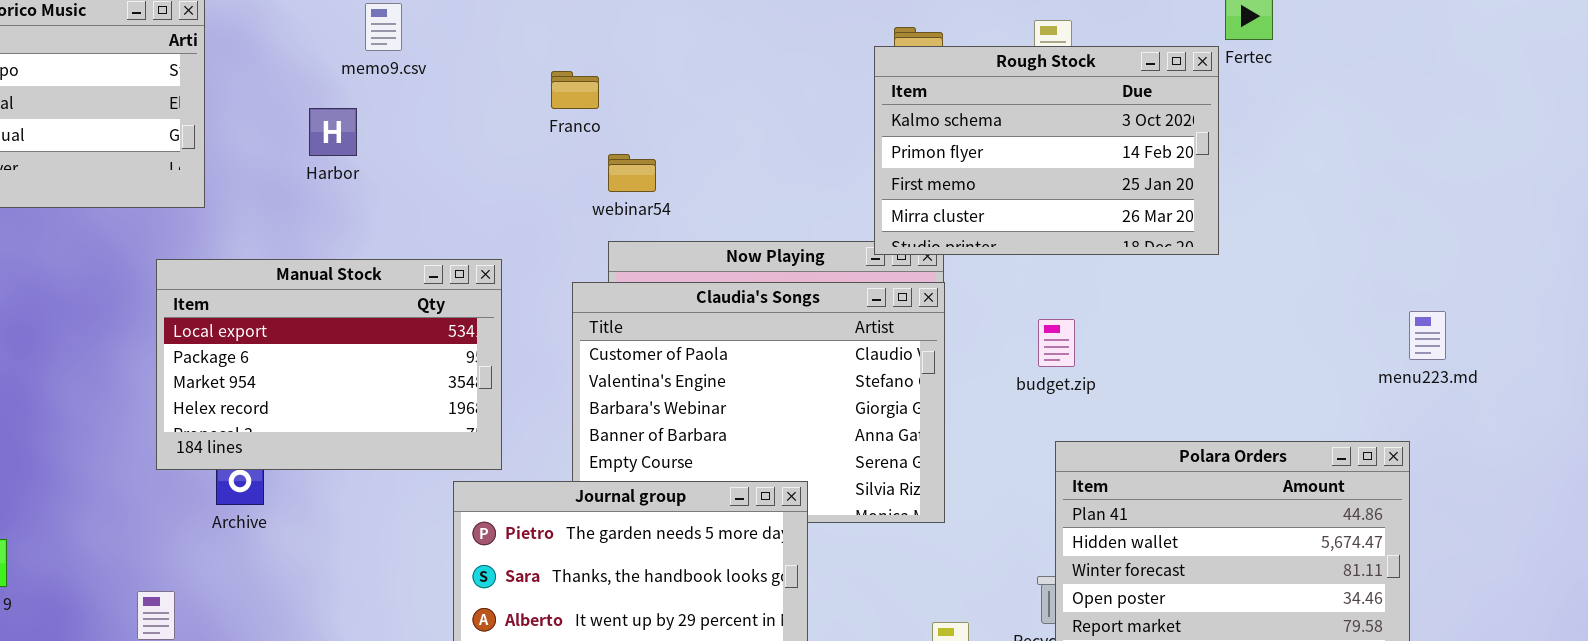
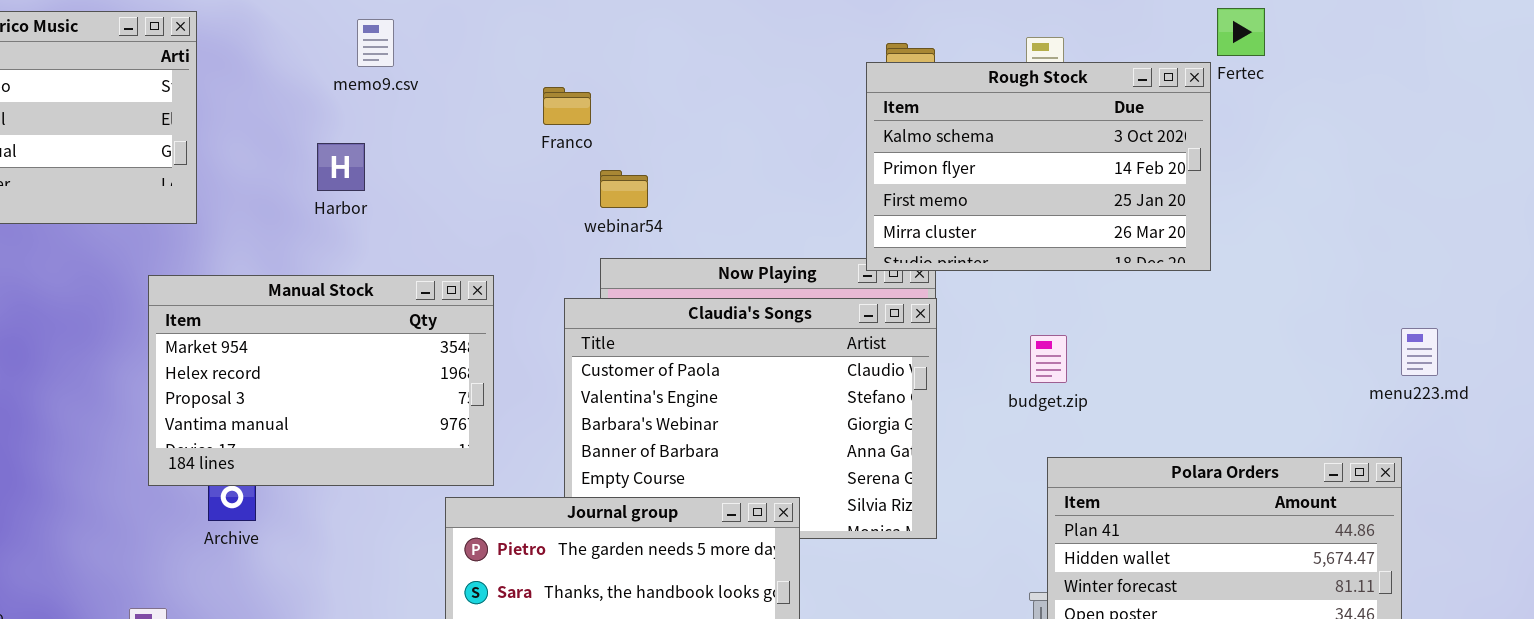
Harbor: [309,108,357,156] -> [317,143,365,191], moved
Manual Stock: [156,259,502,470] -> [148,275,494,486], scrolled down 2 rows

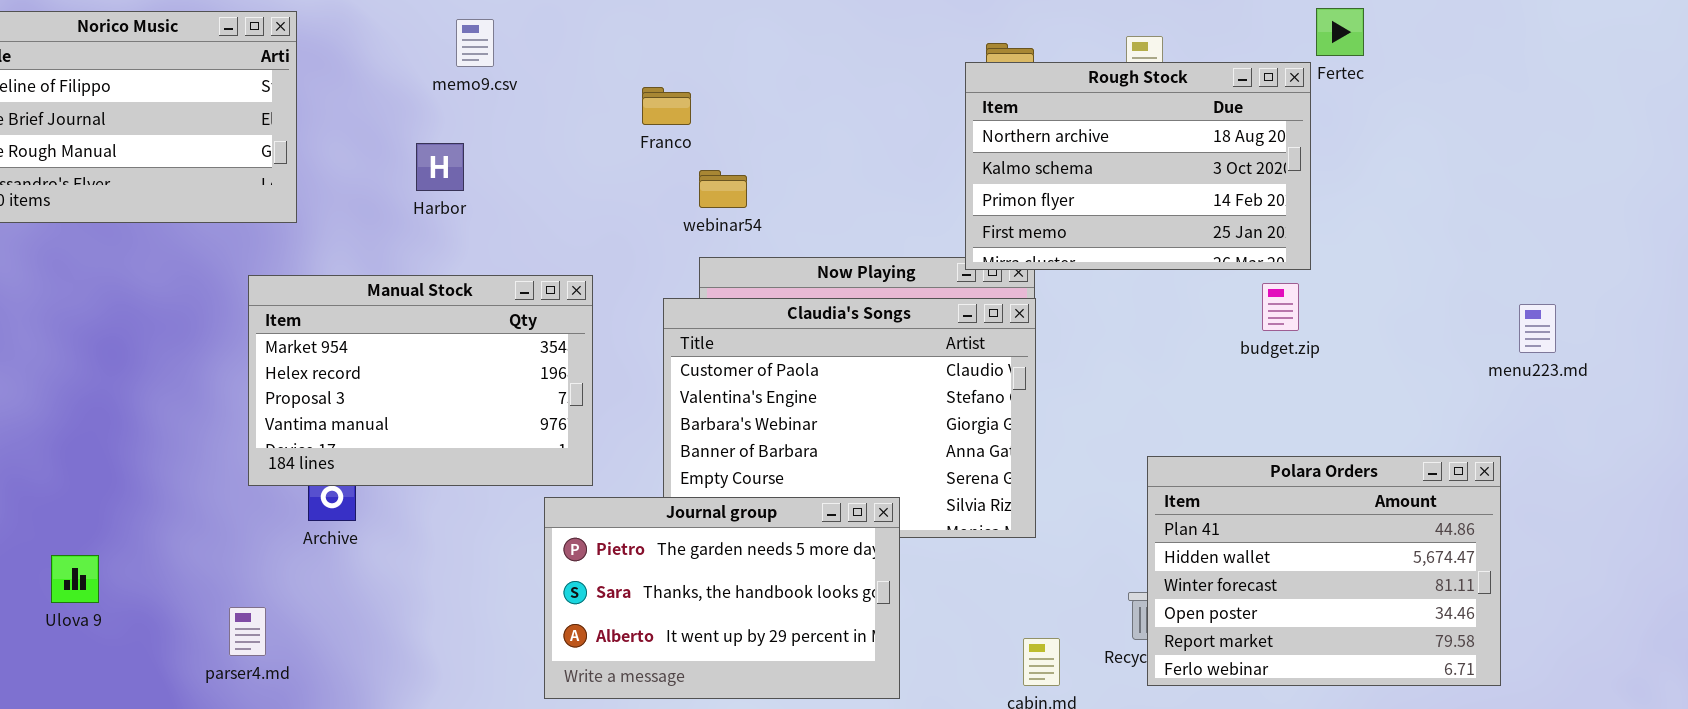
Rough Stock: [866,62,1211,271] -> [965,62,1311,270], scrolled up 1 row
menu223.md: [1401,328,1438,376] -> [1519,304,1556,353], moved
budget.zip: [1030,335,1067,383] -> [1262,283,1299,331], moved

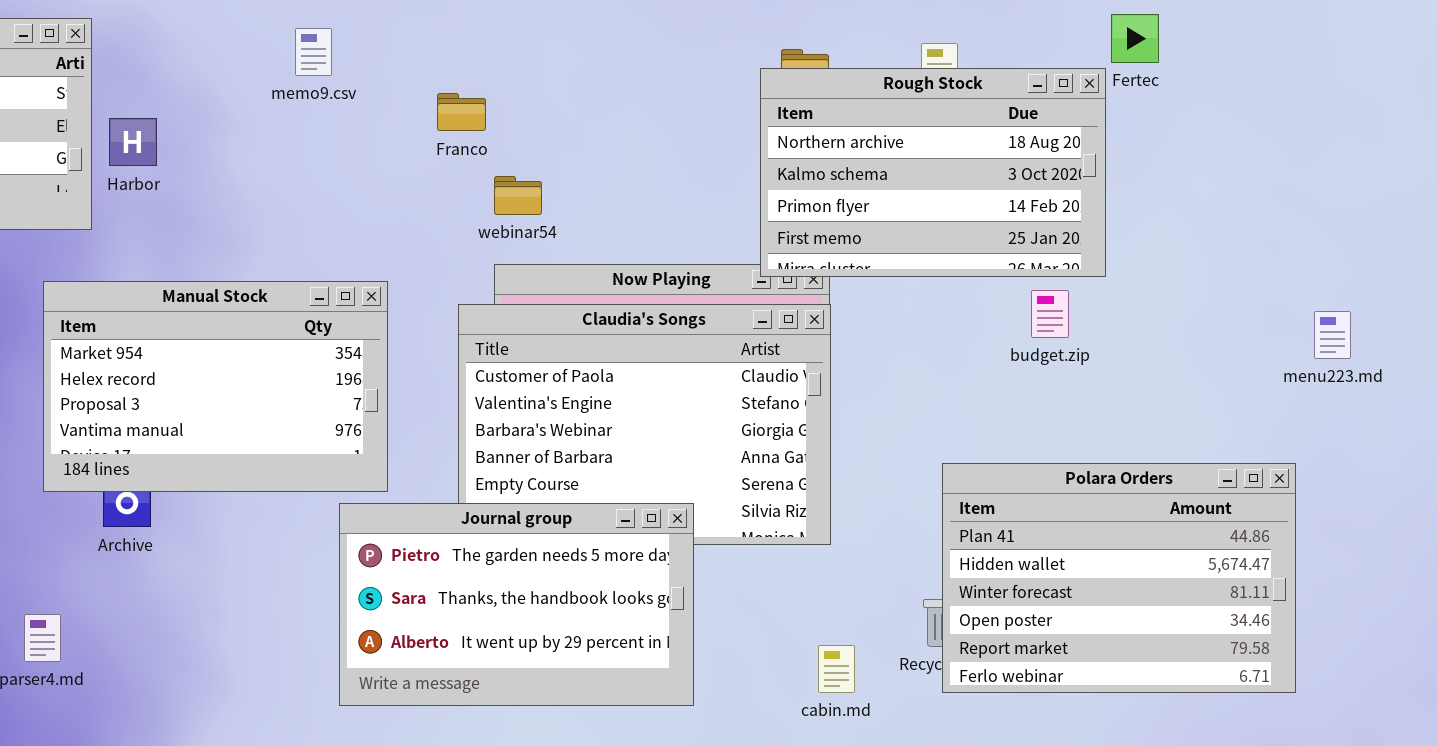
memo9.csv: [456,19,494,67] -> [295,28,332,76], moved
Harbor: [416,143,464,191] -> [109,118,157,166], moved
budget.zip: [1262,283,1299,331] -> [1031,290,1069,338], moved

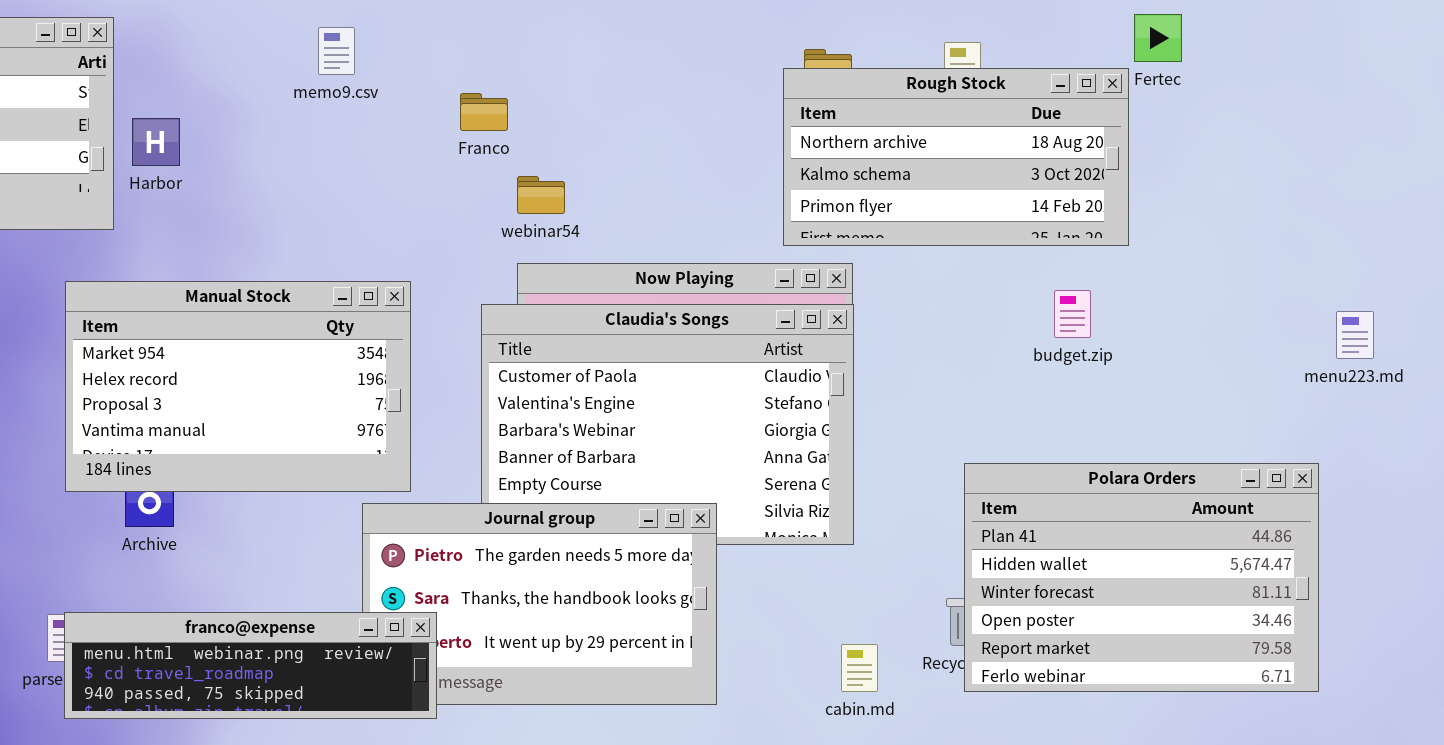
Rough Stock: [760,68,1106,277] -> [783,68,1129,246], resized
franco@expense: none -> [64,612,437,719], opened

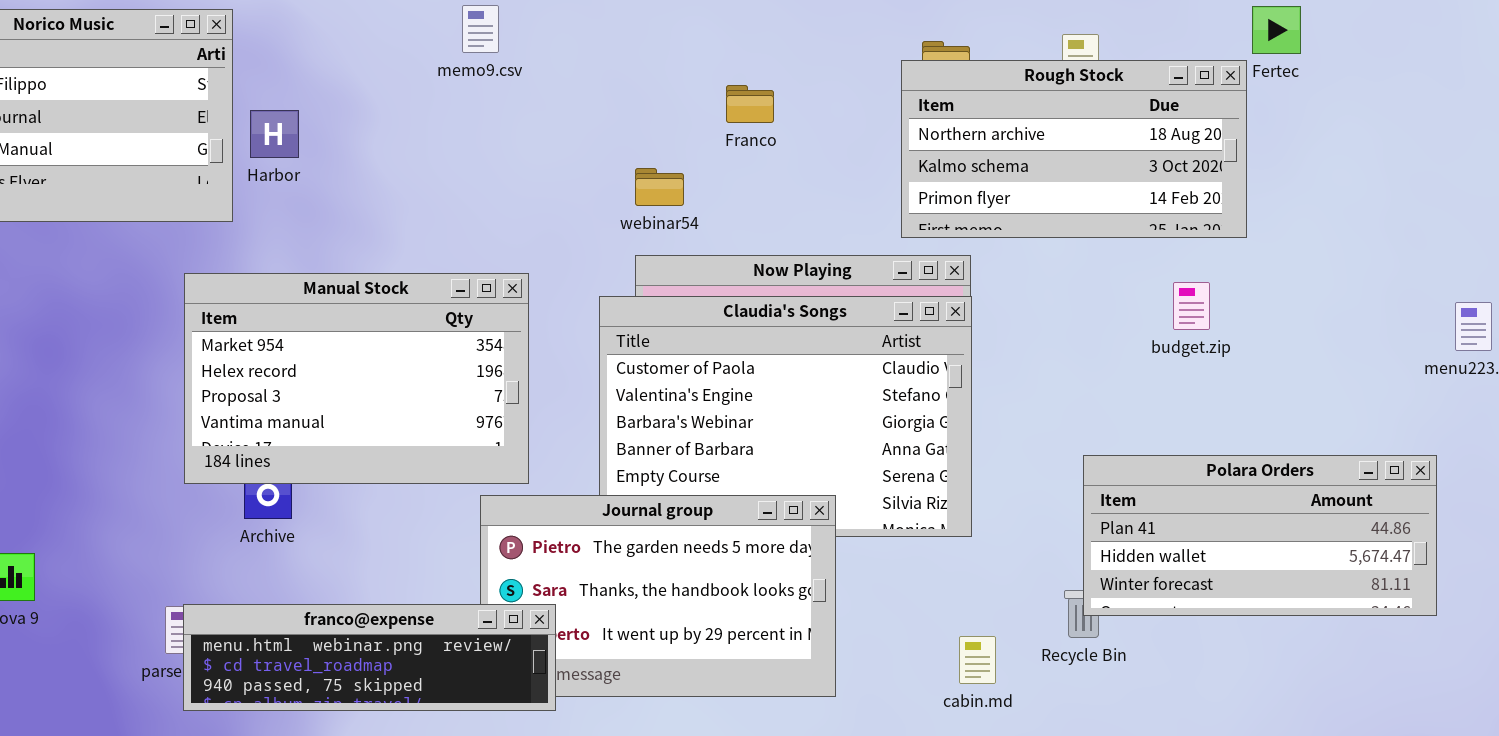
memo9.csv: [318,27,355,75] -> [462,5,499,53], moved
Franco: [460,93,508,131] -> [726,85,774,123], moved
Polara Orders: [964,463,1319,692] -> [1083,455,1437,616], resized

